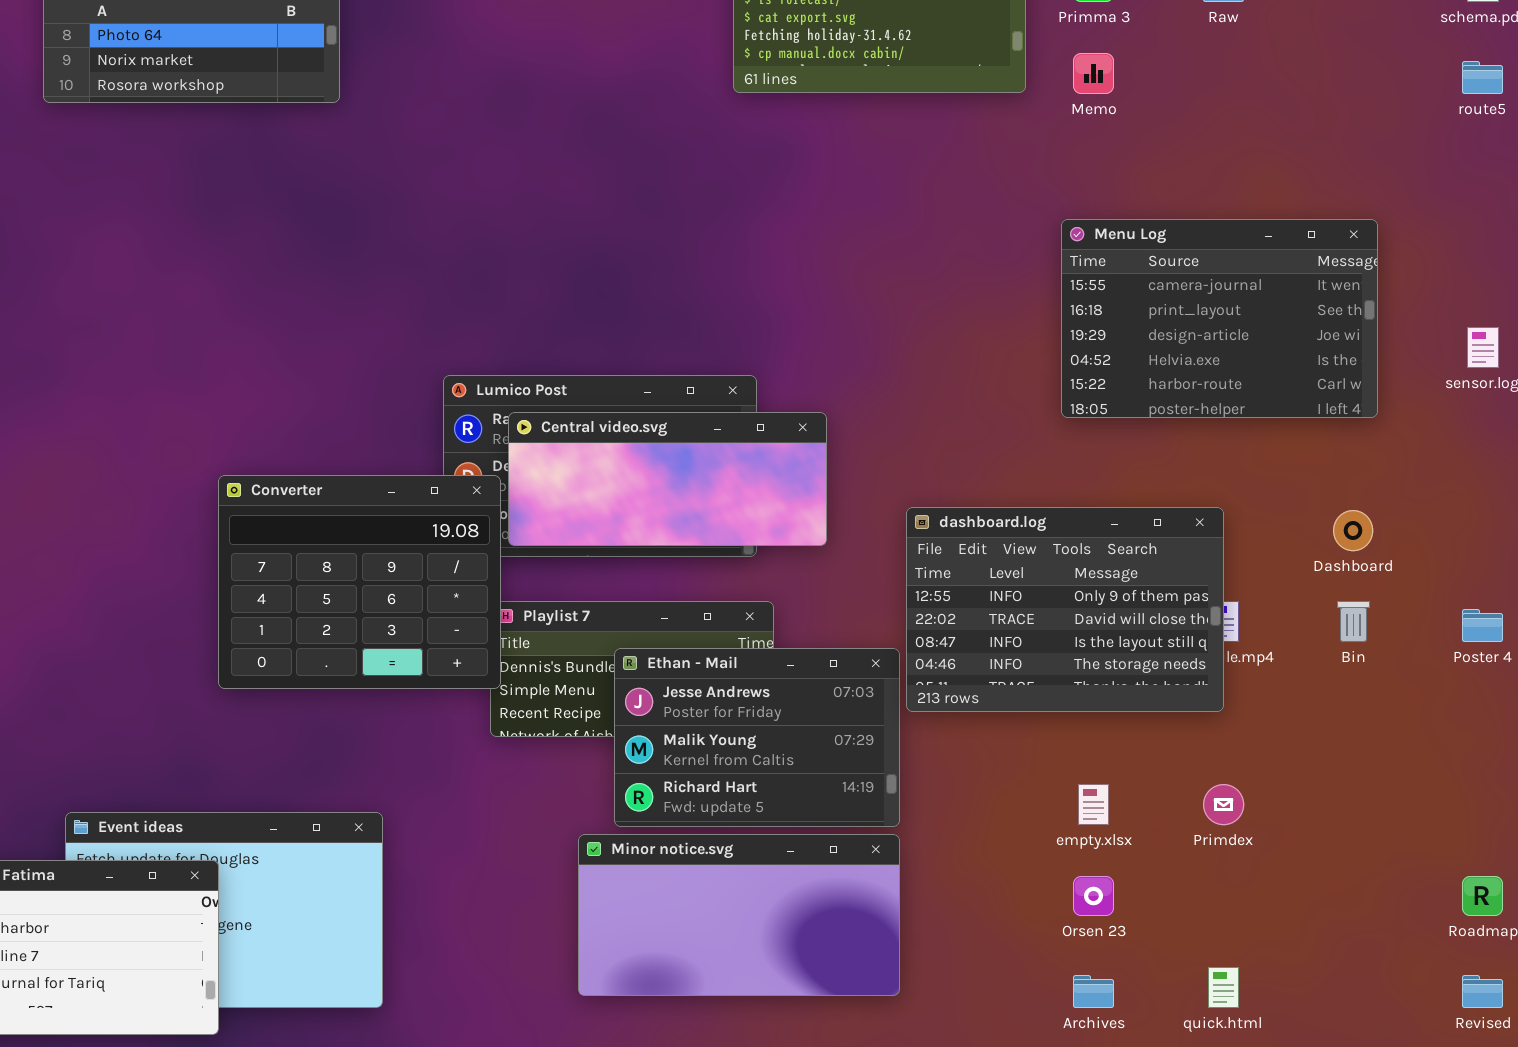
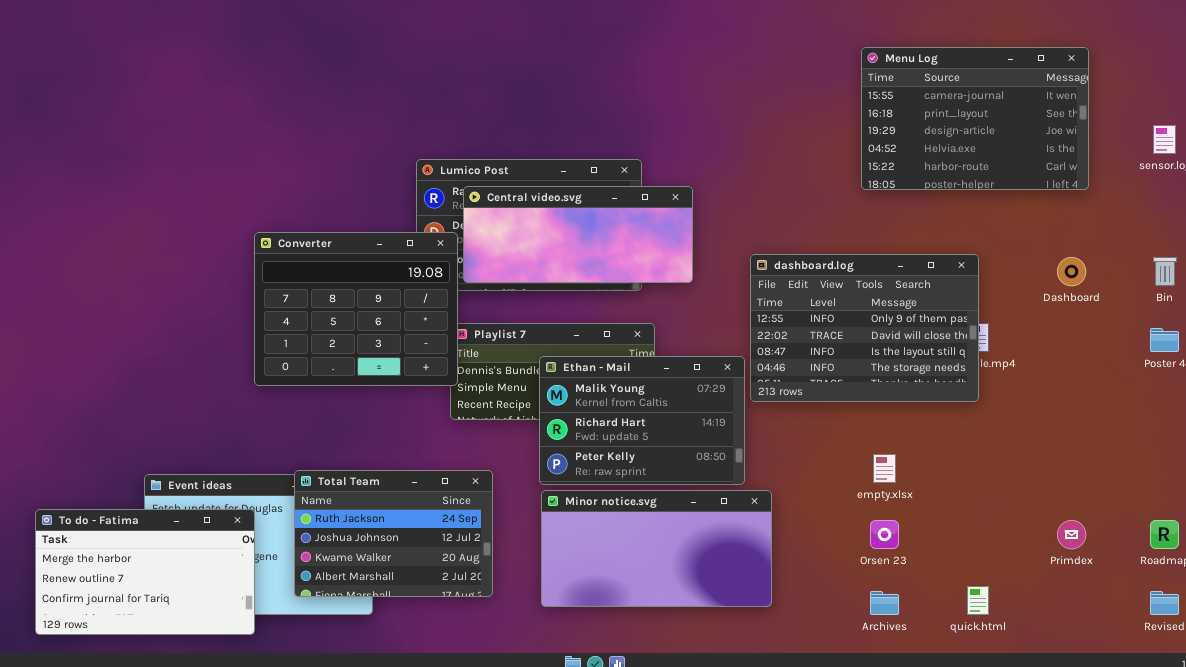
Bin: [1337,601,1370,642] -> [1153,257,1177,286], moved
Ethan - Mail: [614,648,900,827] -> [539,356,745,485], scrolled down 1 row
Primdex: [1203,784,1244,825] -> [1057,520,1086,549], moved
Total Team: none -> [294,470,493,597], opened
Minor notice.svg: [578,834,900,996] -> [541,490,772,607], moved

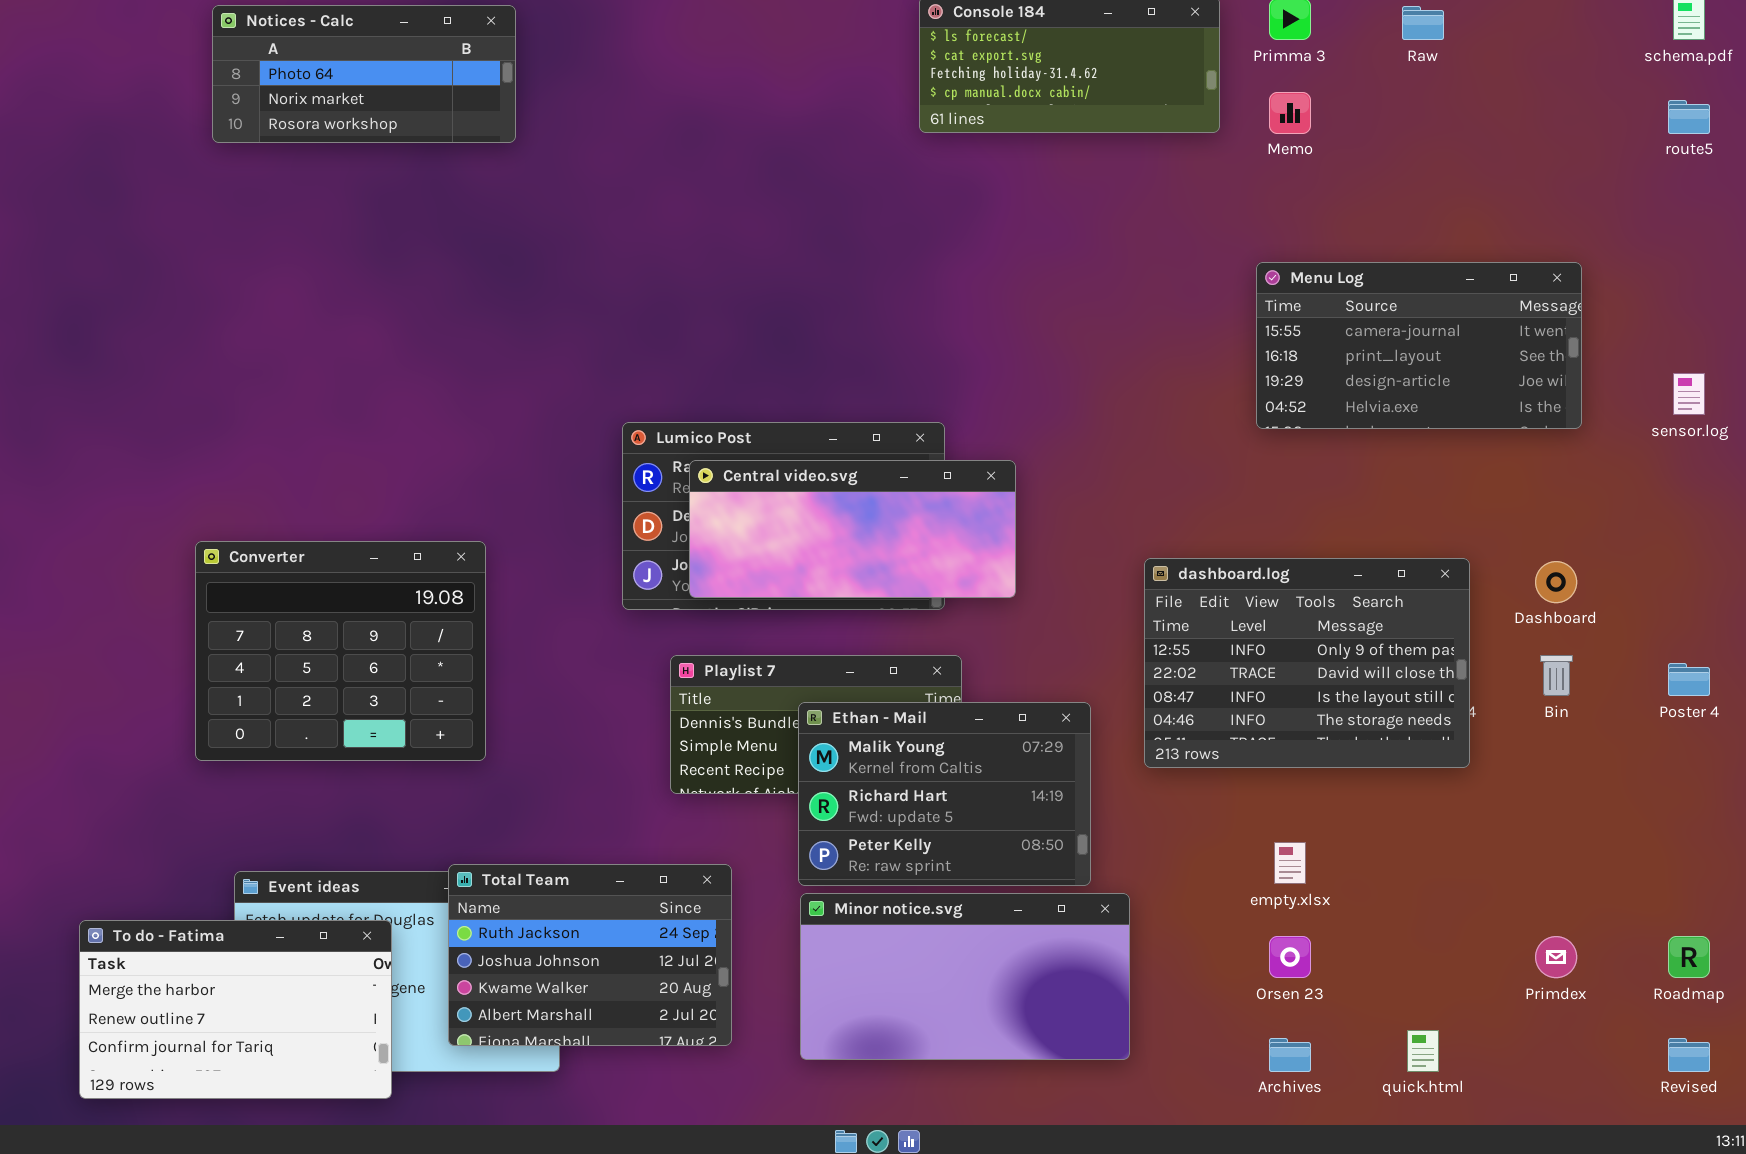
Menu Log: [861,47,1089,190] -> [1256,262,1582,429], resized
Converter: [254,232,458,386] -> [195,541,486,761], moved
dashboard.log: [750,254,979,402] -> [1144,558,1470,768], moved
Bin: [1153,257,1177,286] -> [1540,655,1573,696], moved

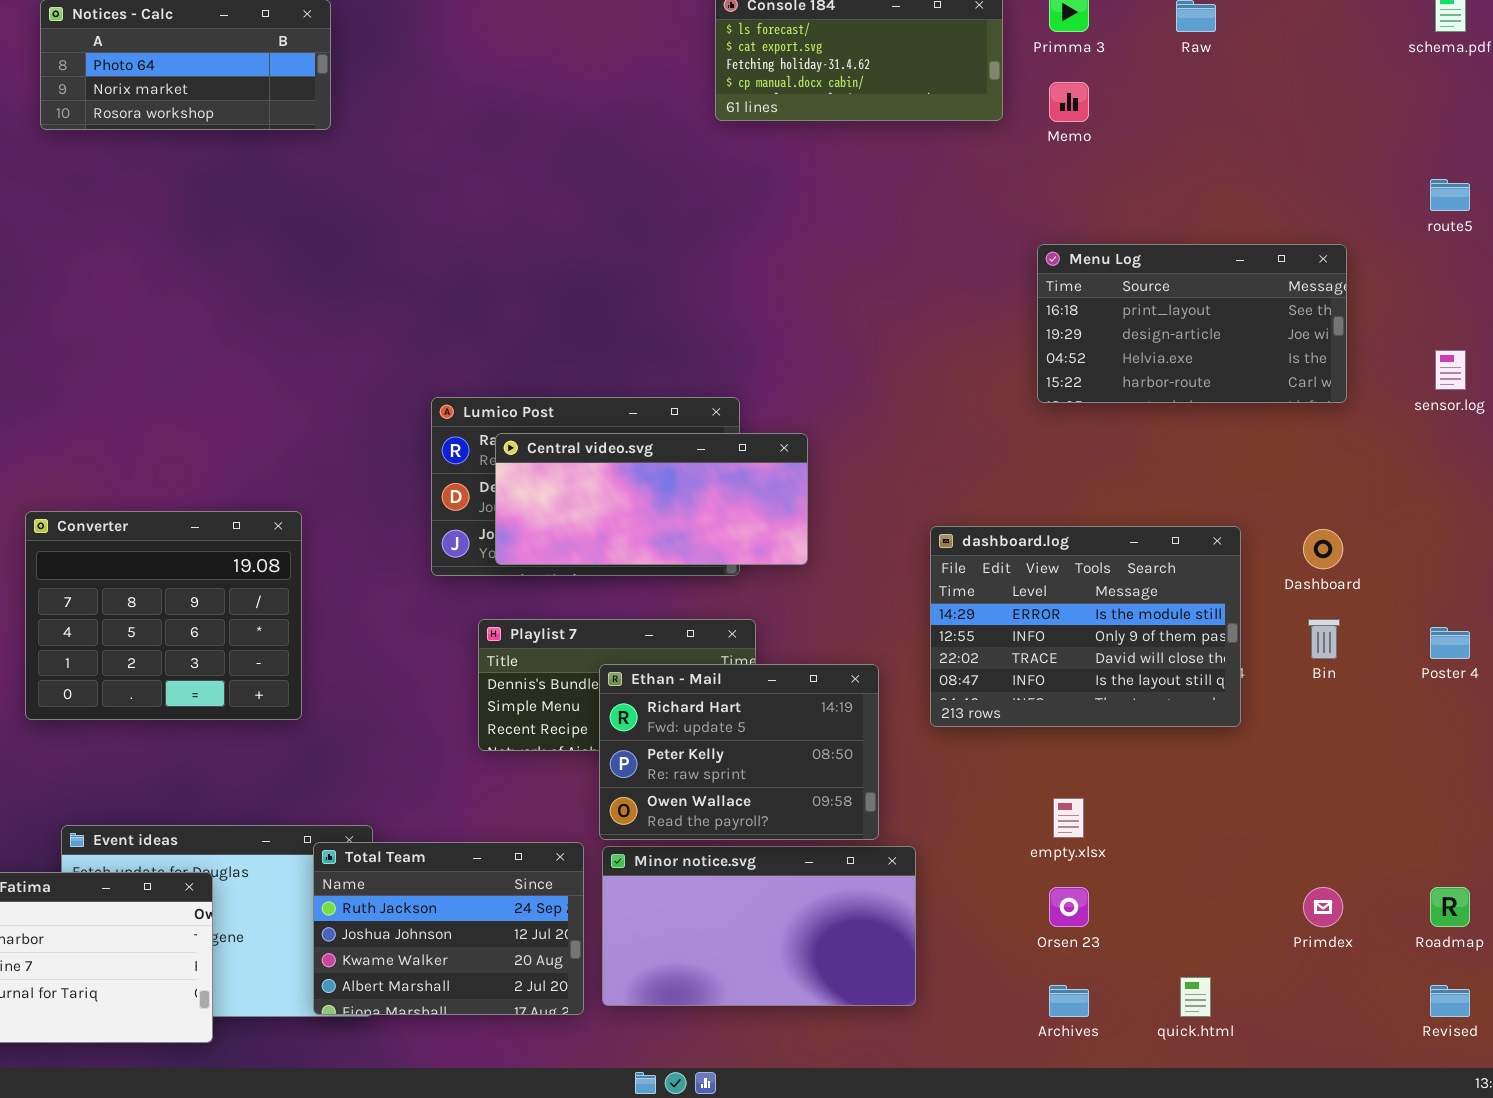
route5: [1668,100,1710,134] -> [1430,179,1470,211], moved
Menu Log: [1256,262,1582,429] -> [1037,244,1347,403], scrolled down 1 row
dashboard.log: [1144,558,1470,768] -> [930,526,1241,727], scrolled up 1 row
Ethan - Mail: [798,702,1091,886] -> [599,664,879,840], scrolled down 1 row
Total Team: [448,864,732,1046] -> [313,842,584,1015], moved

